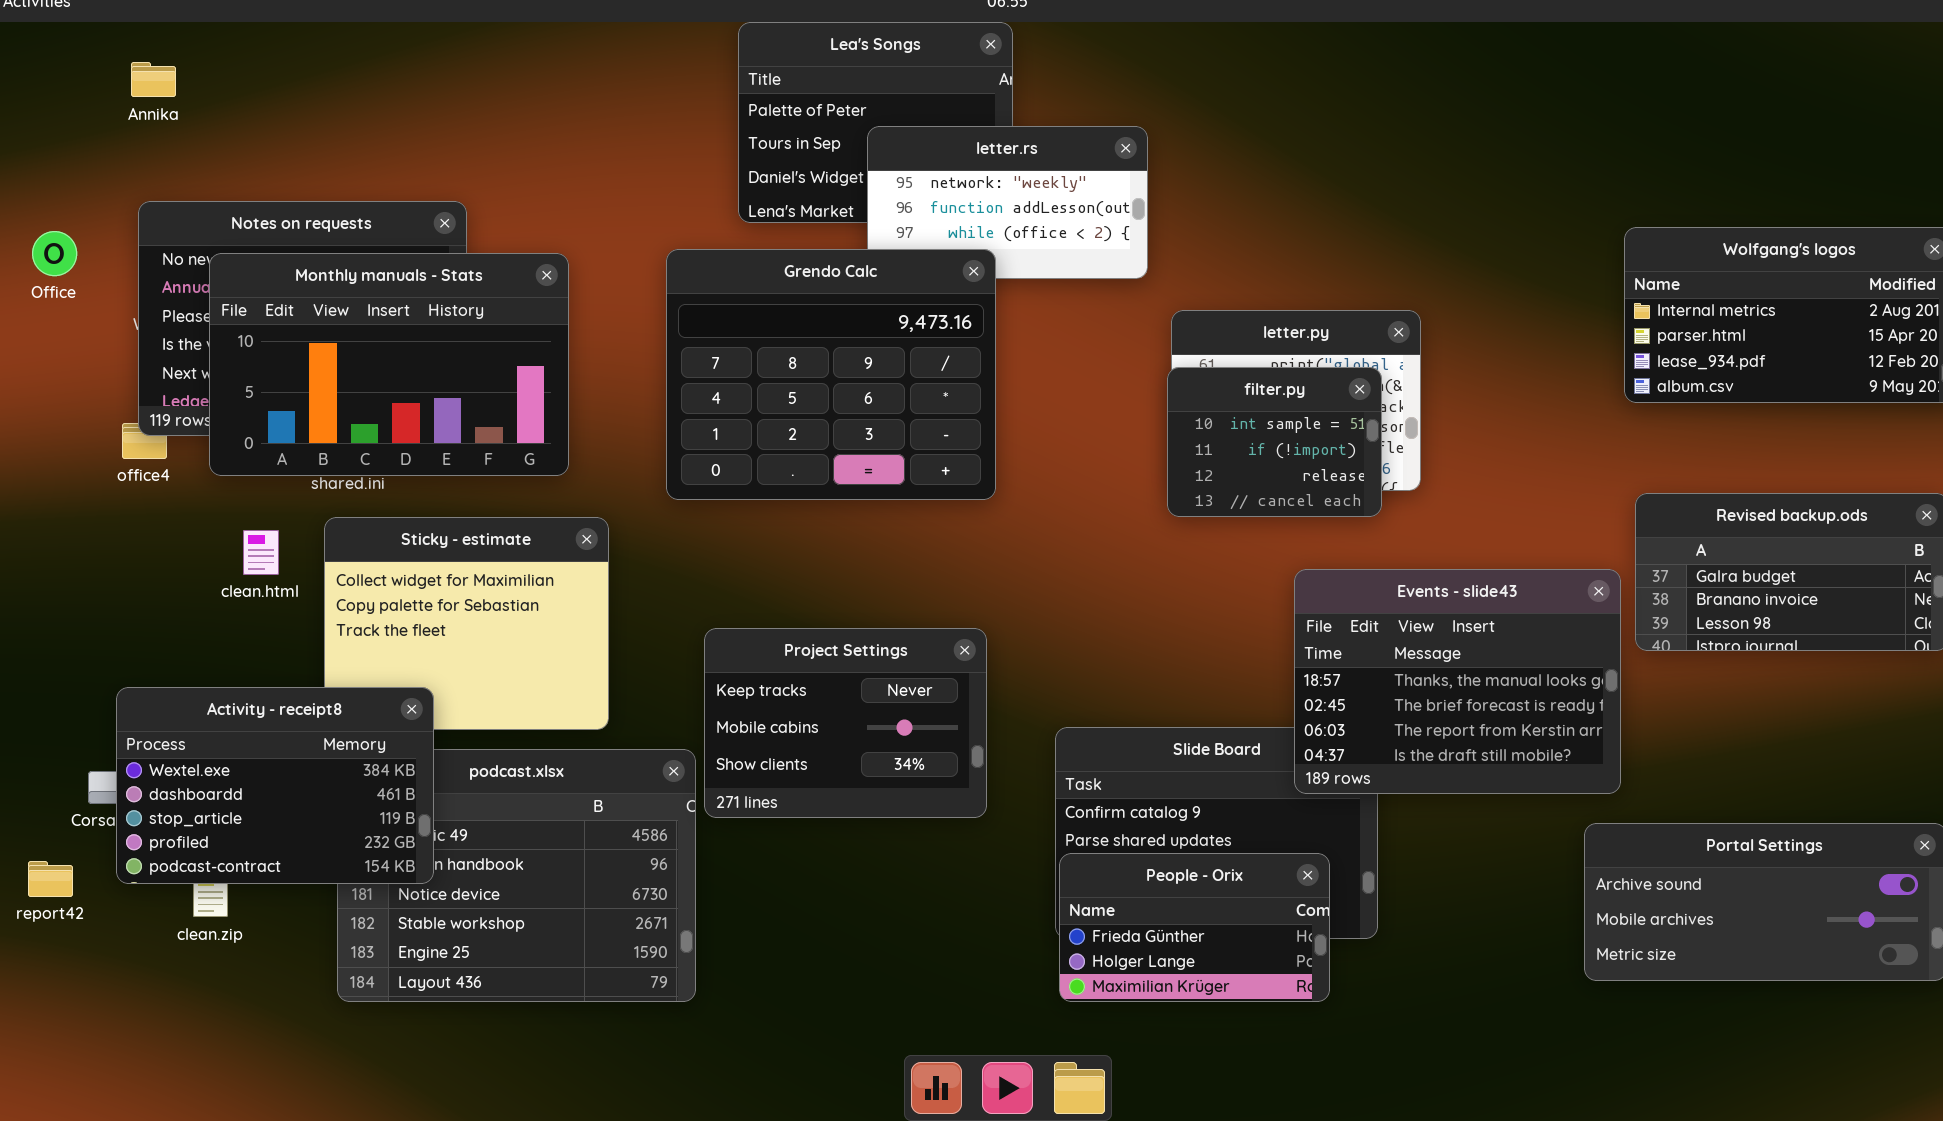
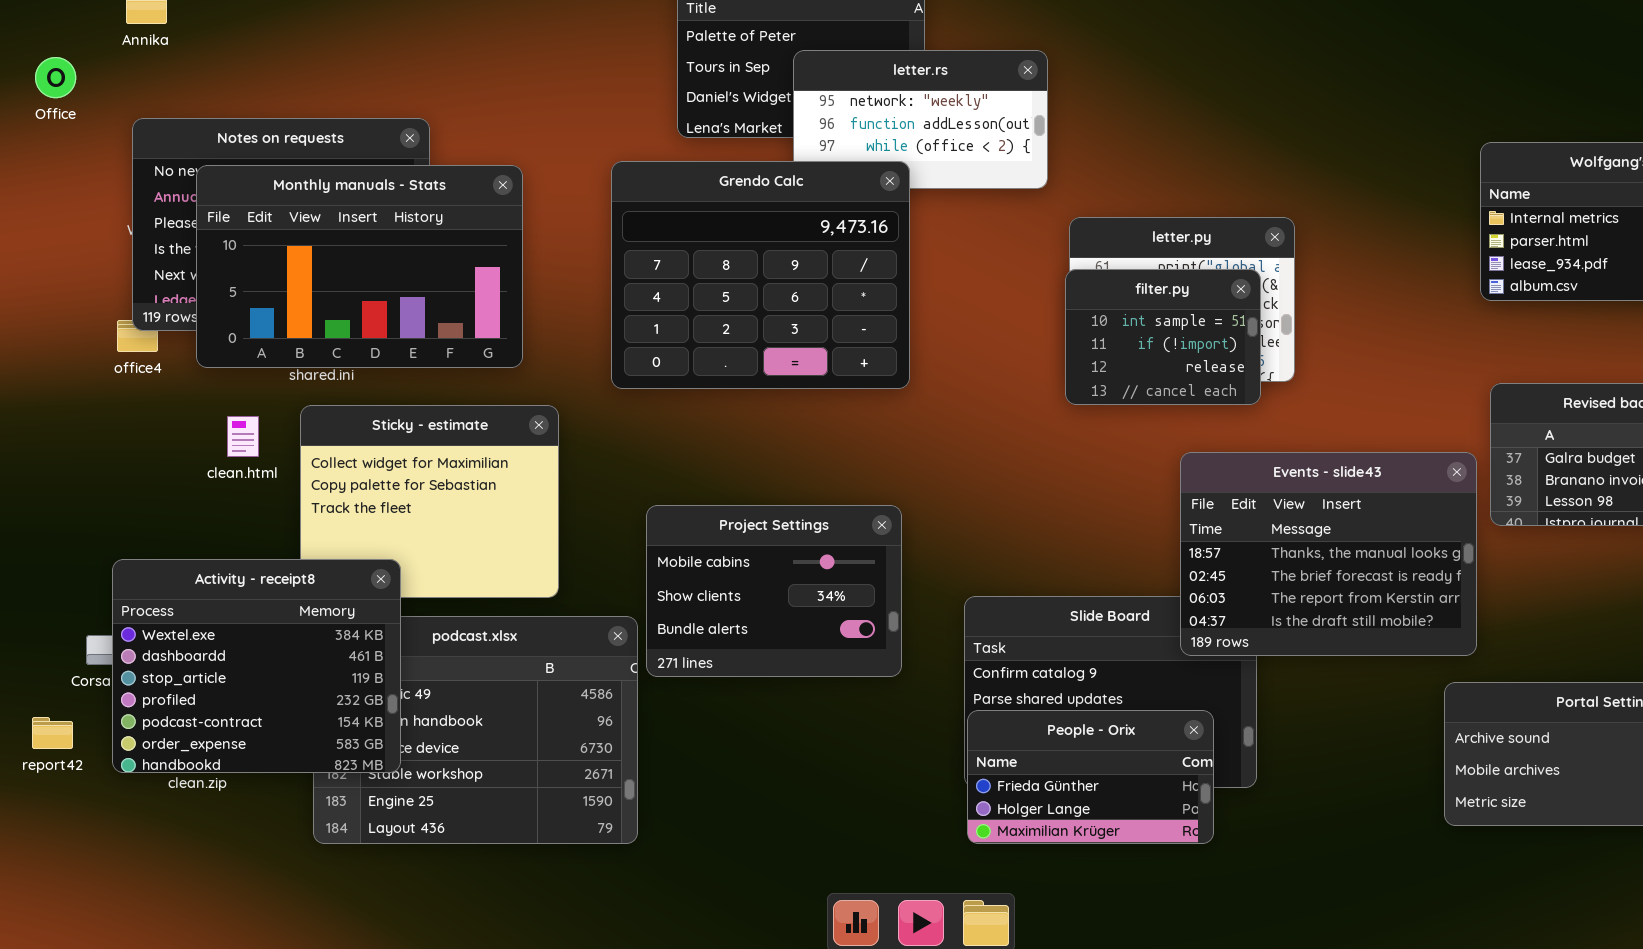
Office: [32,231,77,276] -> [35,57,76,98], moved
Project Settings: [704,628,987,818] -> [646,505,902,677], scrolled down 1 row
Activity - receipt8: [116,687,434,884] -> [112,559,401,773], resized

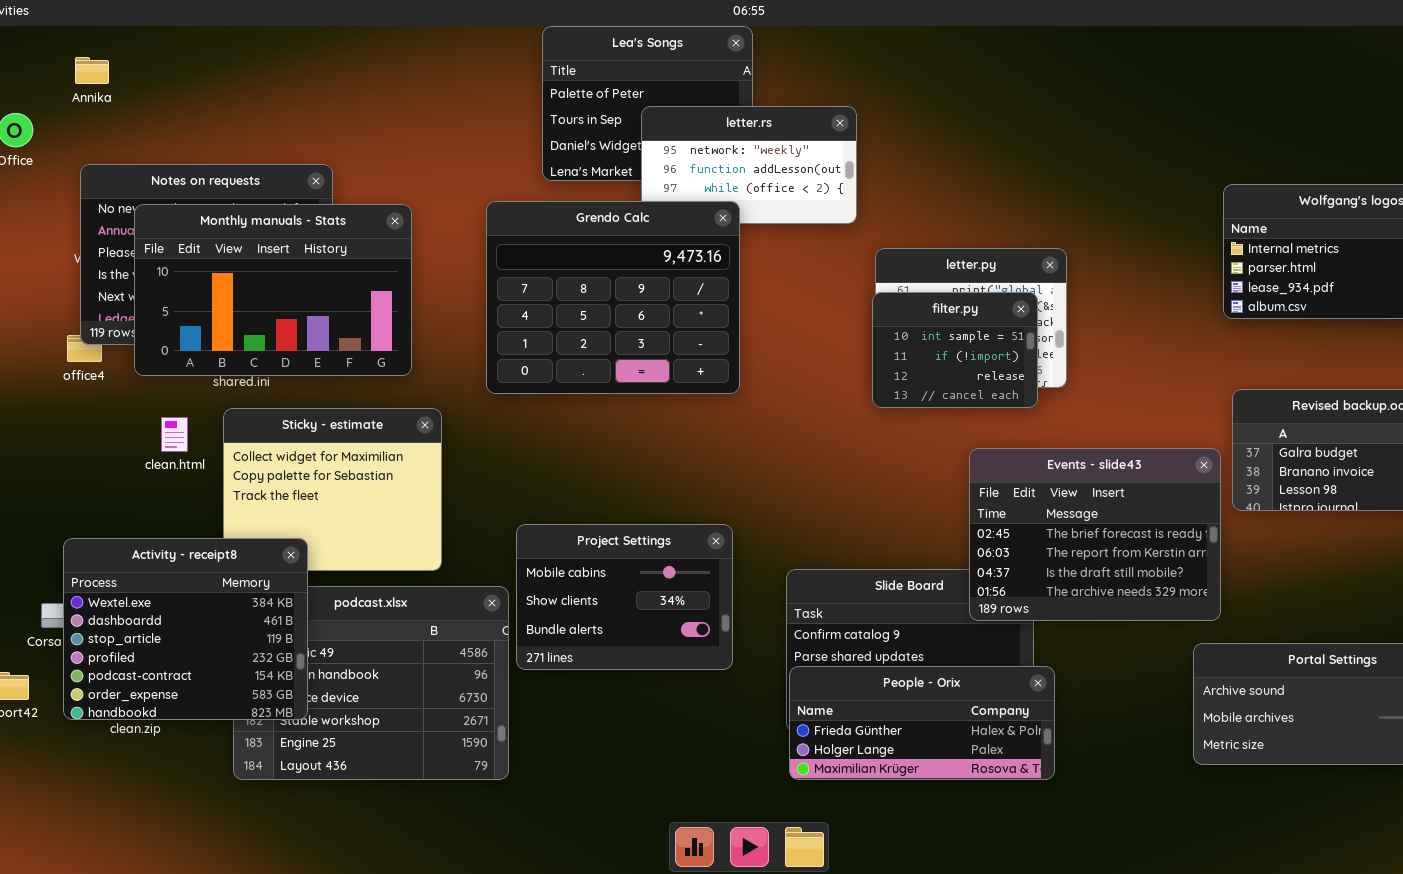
Events - slide43: [1180,452,1477,656] -> [969,448,1221,621], scrolled down 1 row
Project Settings: [646,505,902,677] -> [516,524,733,670], moved
People - Orix: [967,710,1214,844] -> [789,666,1055,780], resized

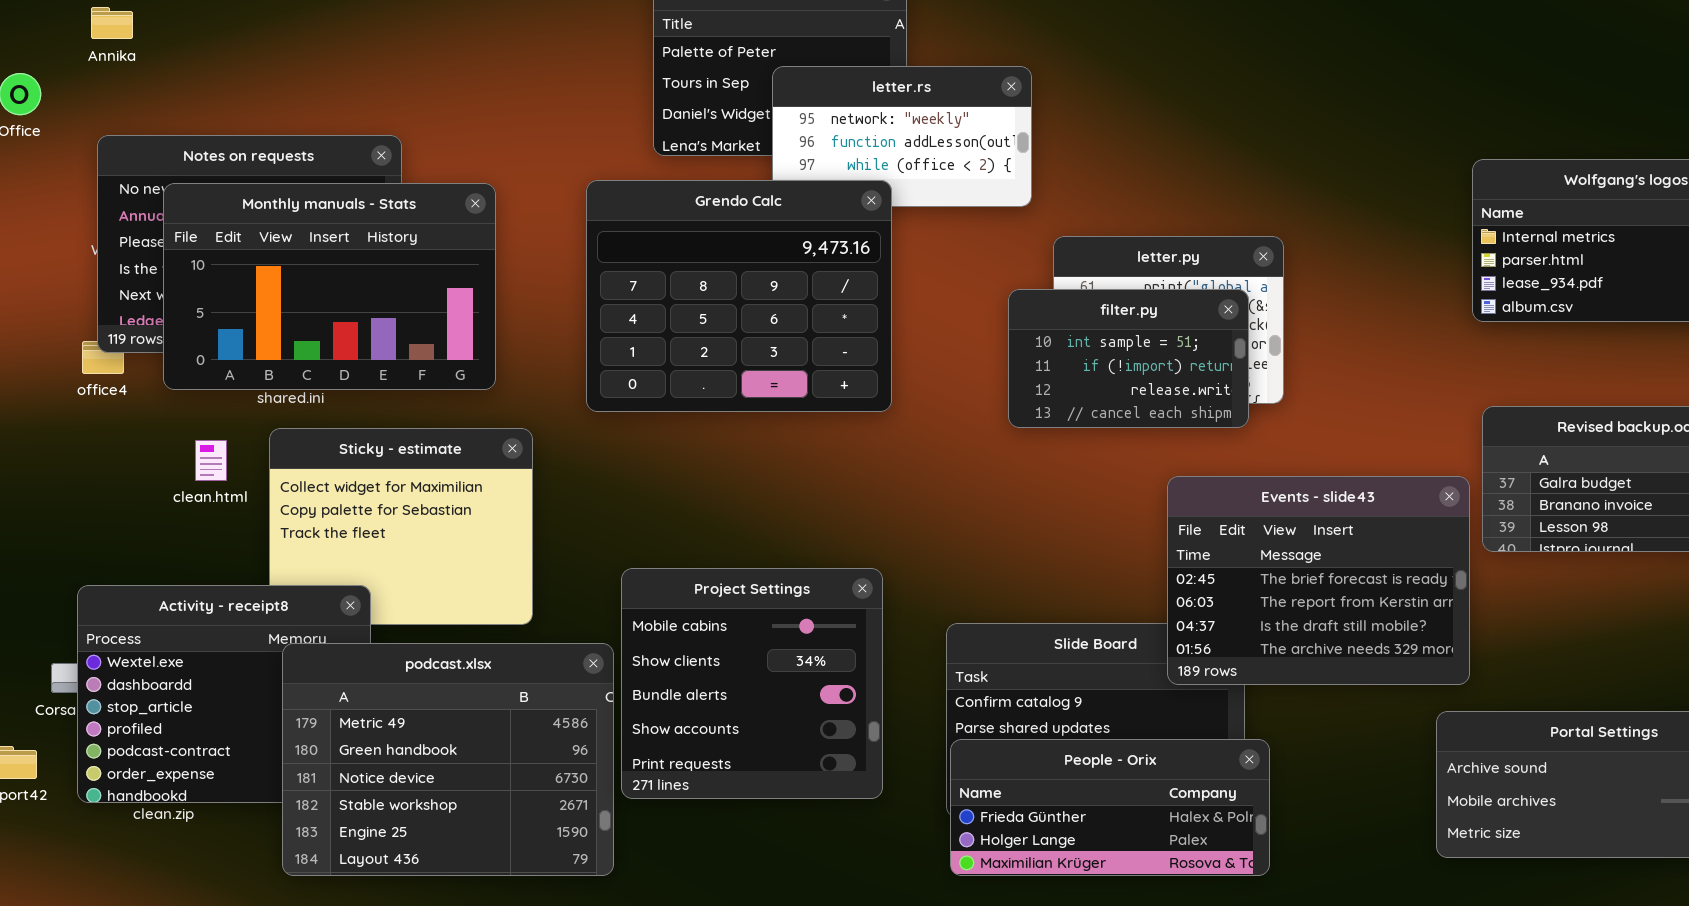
filter.py: [872,292,1038,408] -> [1008,289,1249,428], resized
Project Settings: [516,524,733,670] -> [621,568,883,799], resized
podcast.xlsx: [233,586,509,780] -> [282,643,614,876], raised

